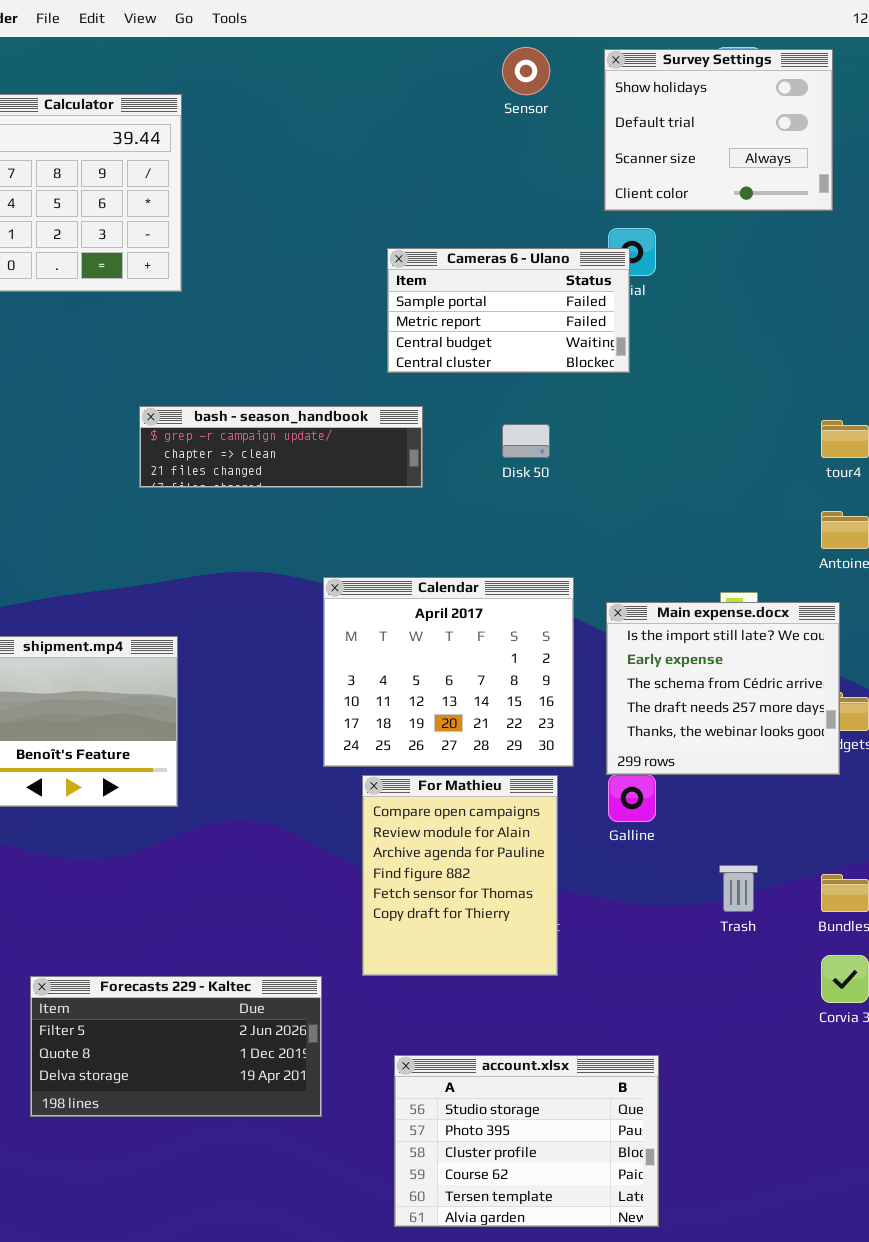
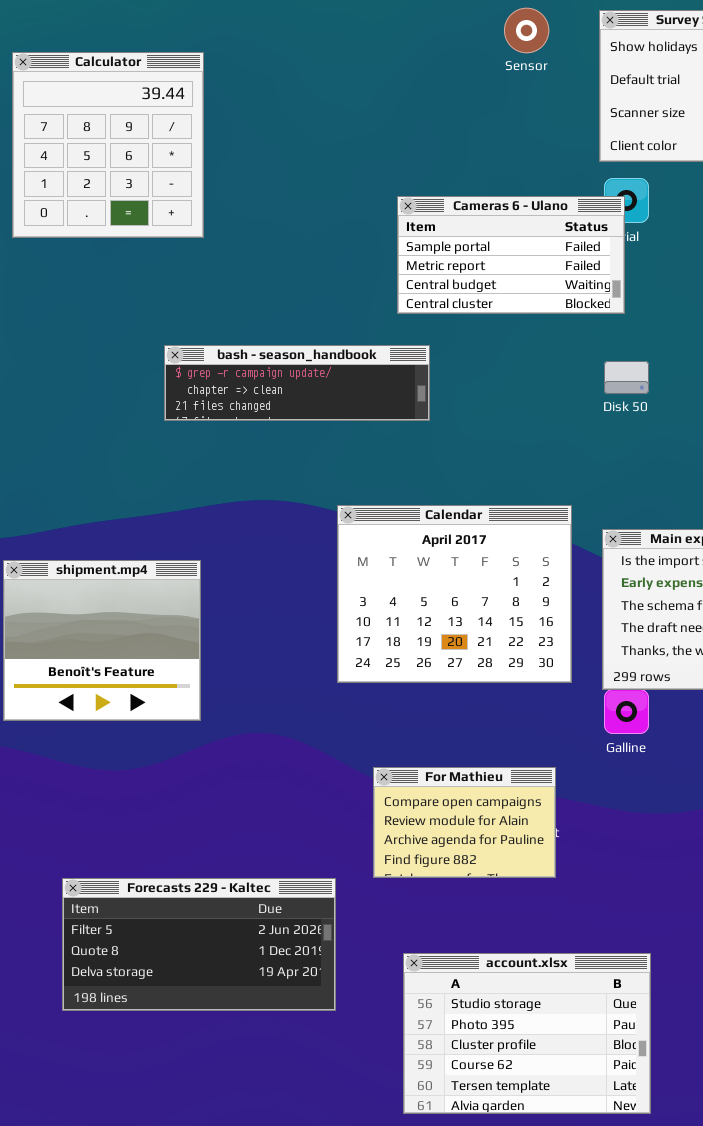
Disk 50: [502,424,550,458] -> [604,361,649,394], moved
For Mathieu: [362,775,558,976] -> [373,767,556,878], resized

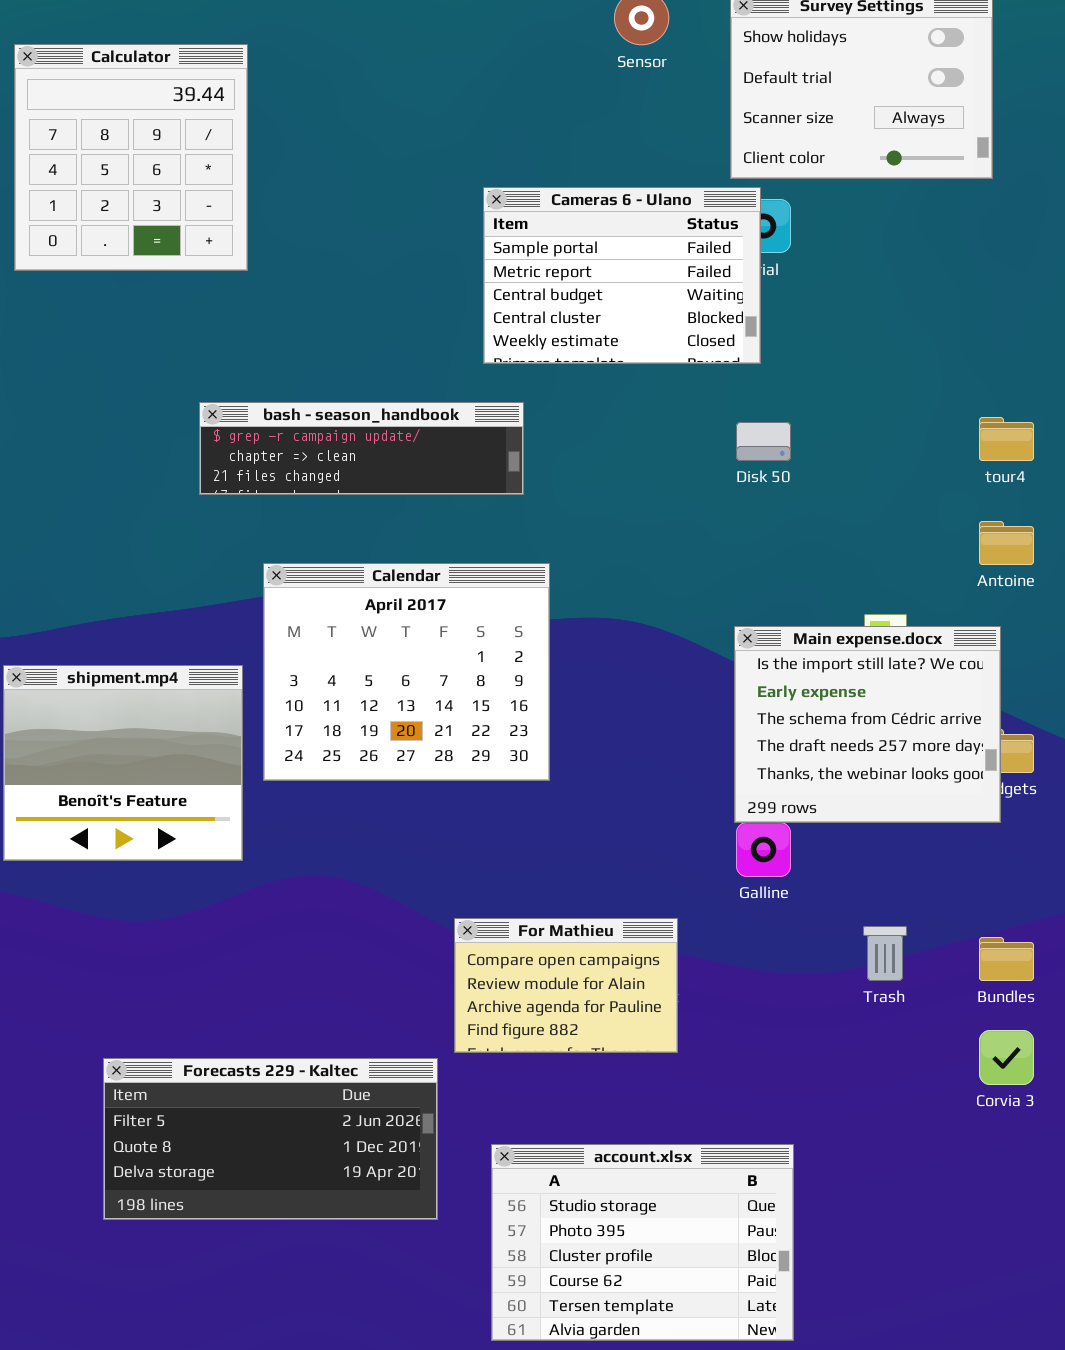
Cameras 6 - Ulano: [397,196,625,314] -> [483,187,761,364], resized
Calendar: [337,505,572,683] -> [263,563,550,781], moved
Forecasts 229 - Kaltec: [62,878,336,1011] -> [103,1058,438,1220], moved

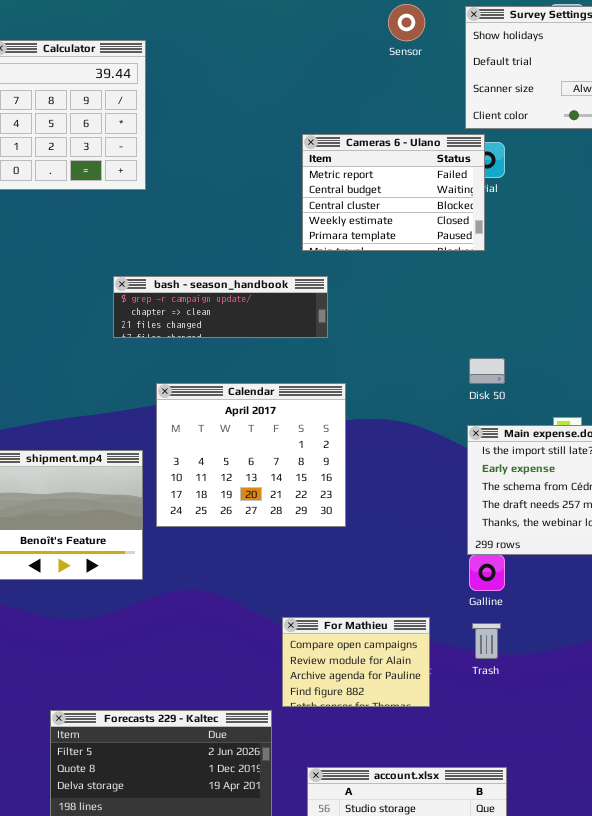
Cameras 6 - Ulano: [483,187,761,364] -> [302,134,485,251], scrolled down 1 row
Disk 50: [736,422,791,461] -> [469,358,505,384], moved
Trash: [863,926,907,981] -> [472,623,501,659], moved

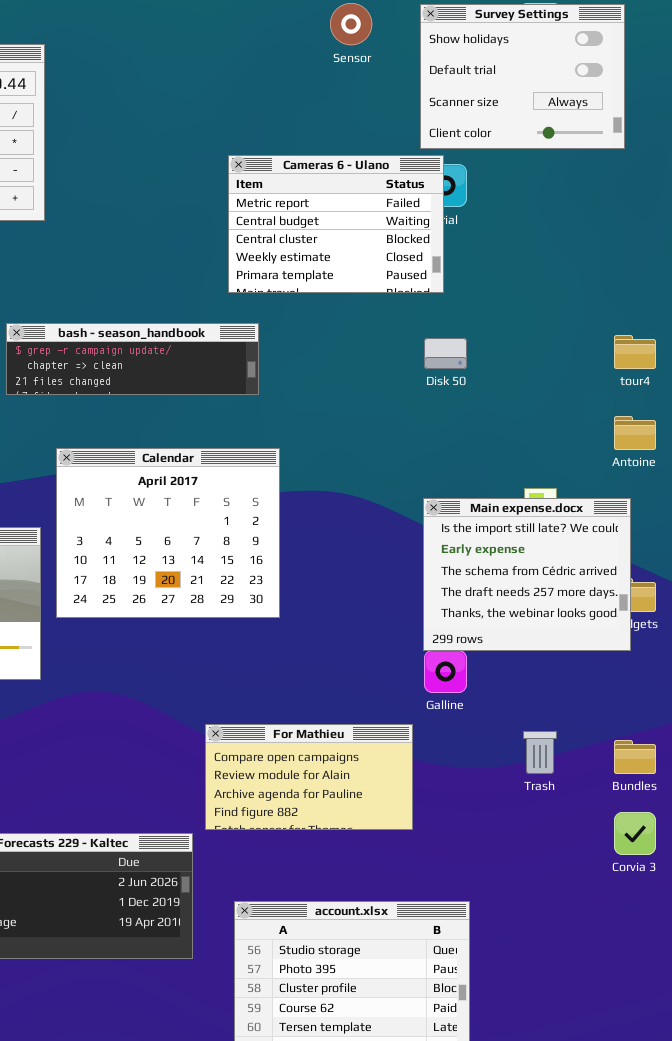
Disk 50: [469,358,505,384] -> [424,338,467,369], moved
For Mathieu: [282,617,430,707] -> [205,724,413,830], resized
Trash: [472,623,501,659] -> [523,731,557,774], moved

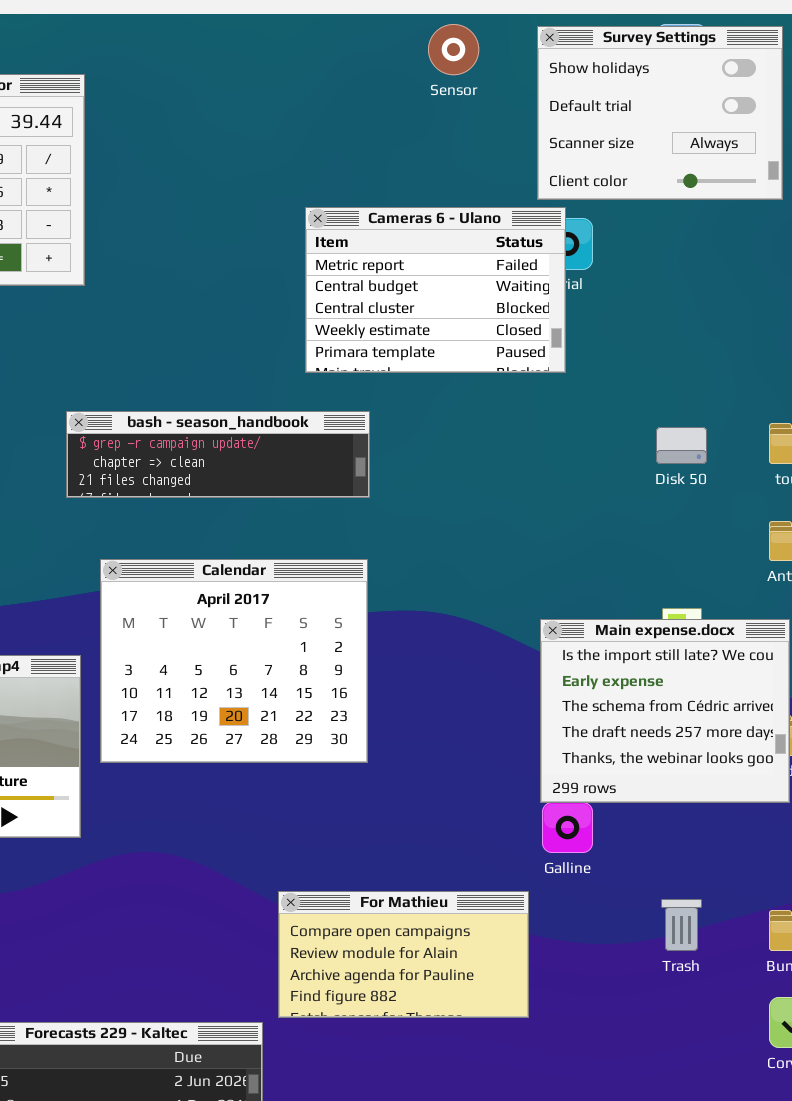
bash - season_handbook: [6,323,259,395] -> [66,411,370,498], moved
Disk 50: [424,338,467,369] -> [656,427,707,464], moved

